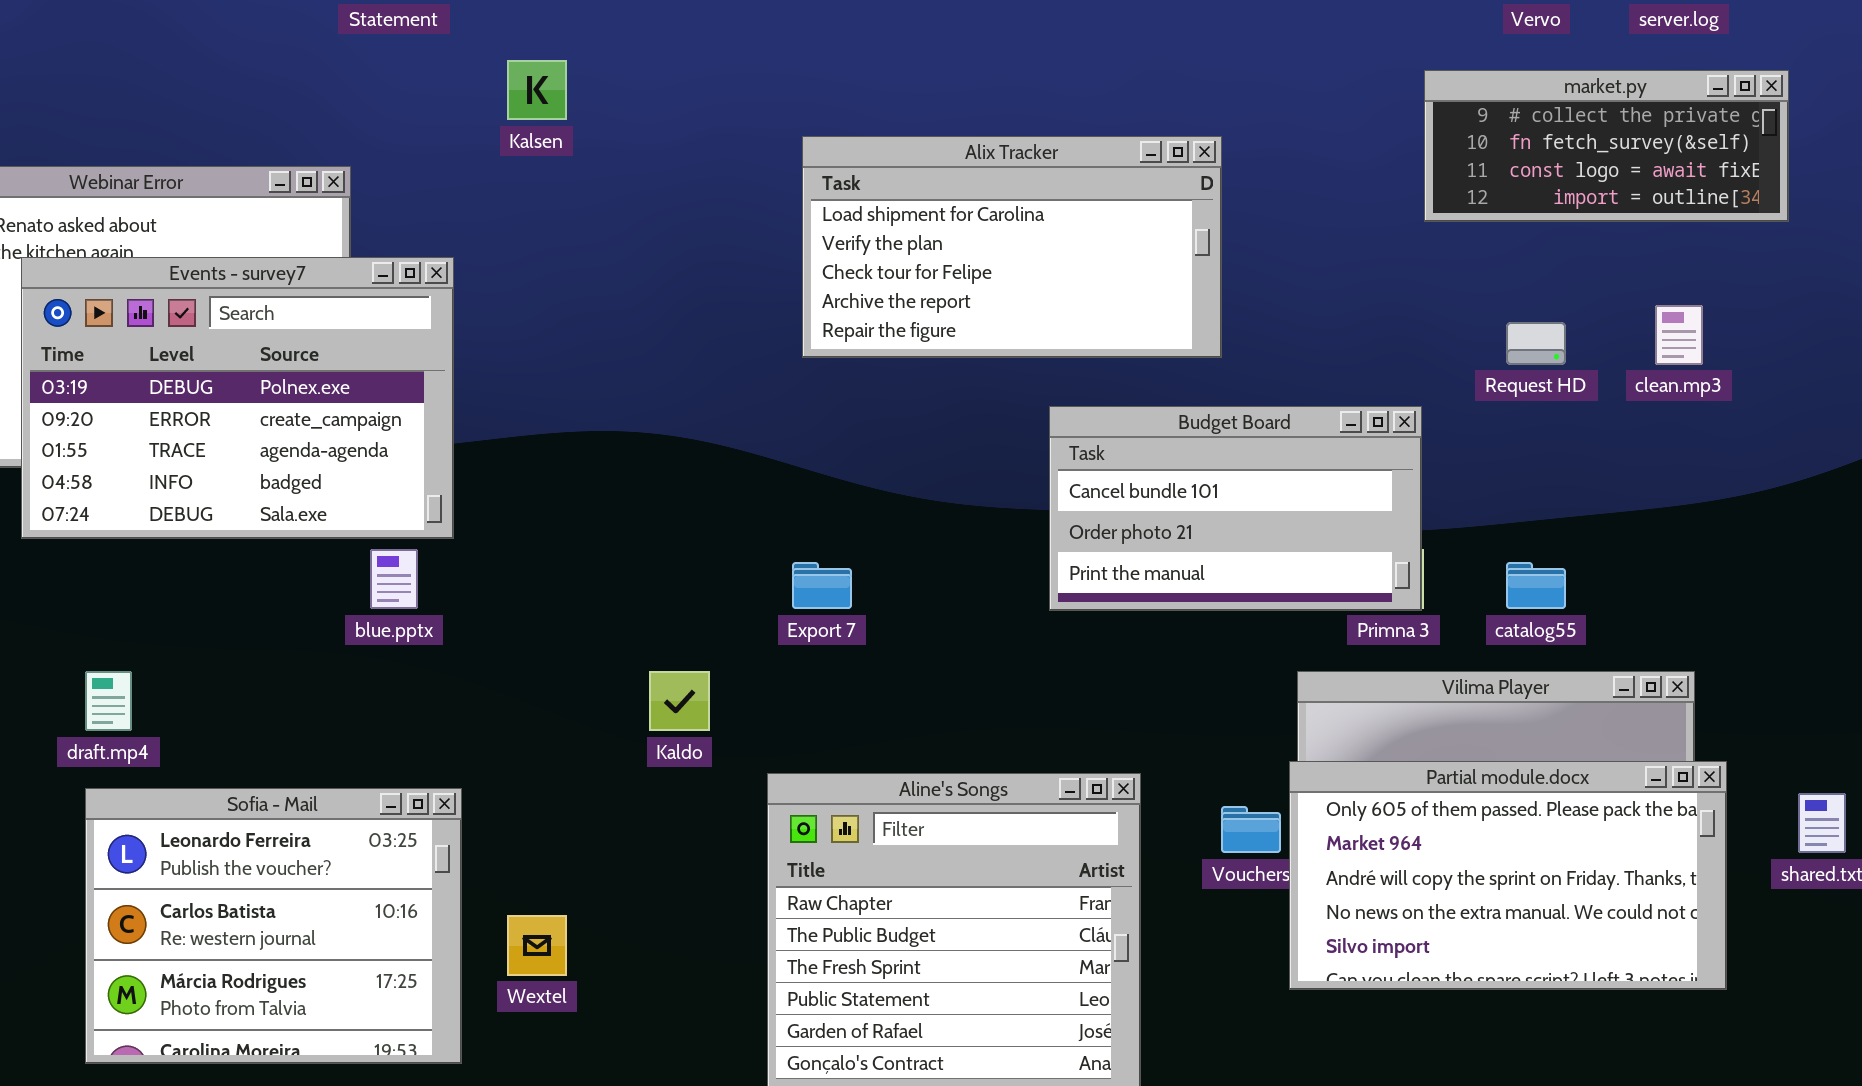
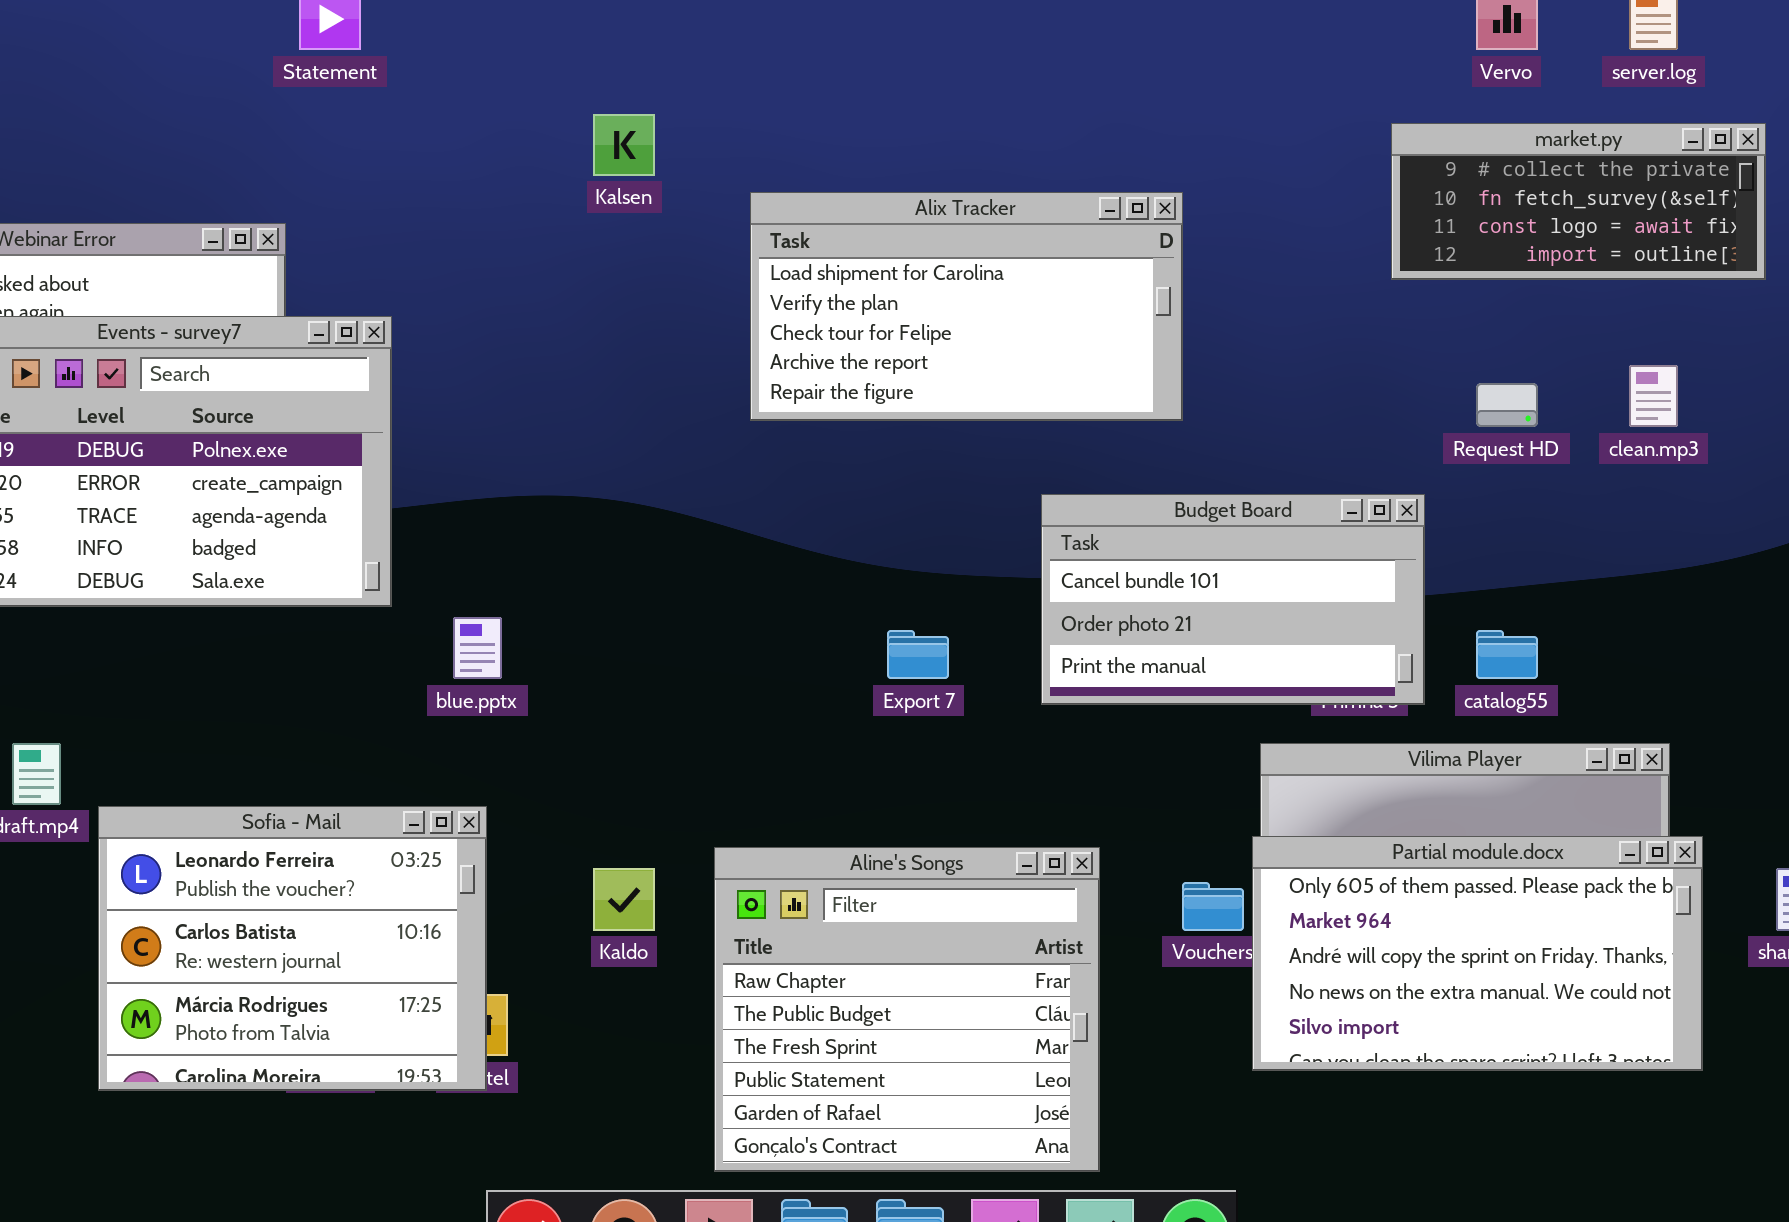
Kalsen: [507,60,567,120] -> [593,114,655,176], moved
Budget Board: [1049,406,1422,611] -> [1041,494,1425,705], moved
blue.pptx: [370,549,418,609] -> [453,617,502,679], moved
Export 7: [792,562,852,609] -> [887,630,949,679], moved
Kaldo: [649,671,710,731] -> [593,868,655,931], moved
Sofia - Mail: [85,788,462,1064] -> [98,806,487,1091], moved

